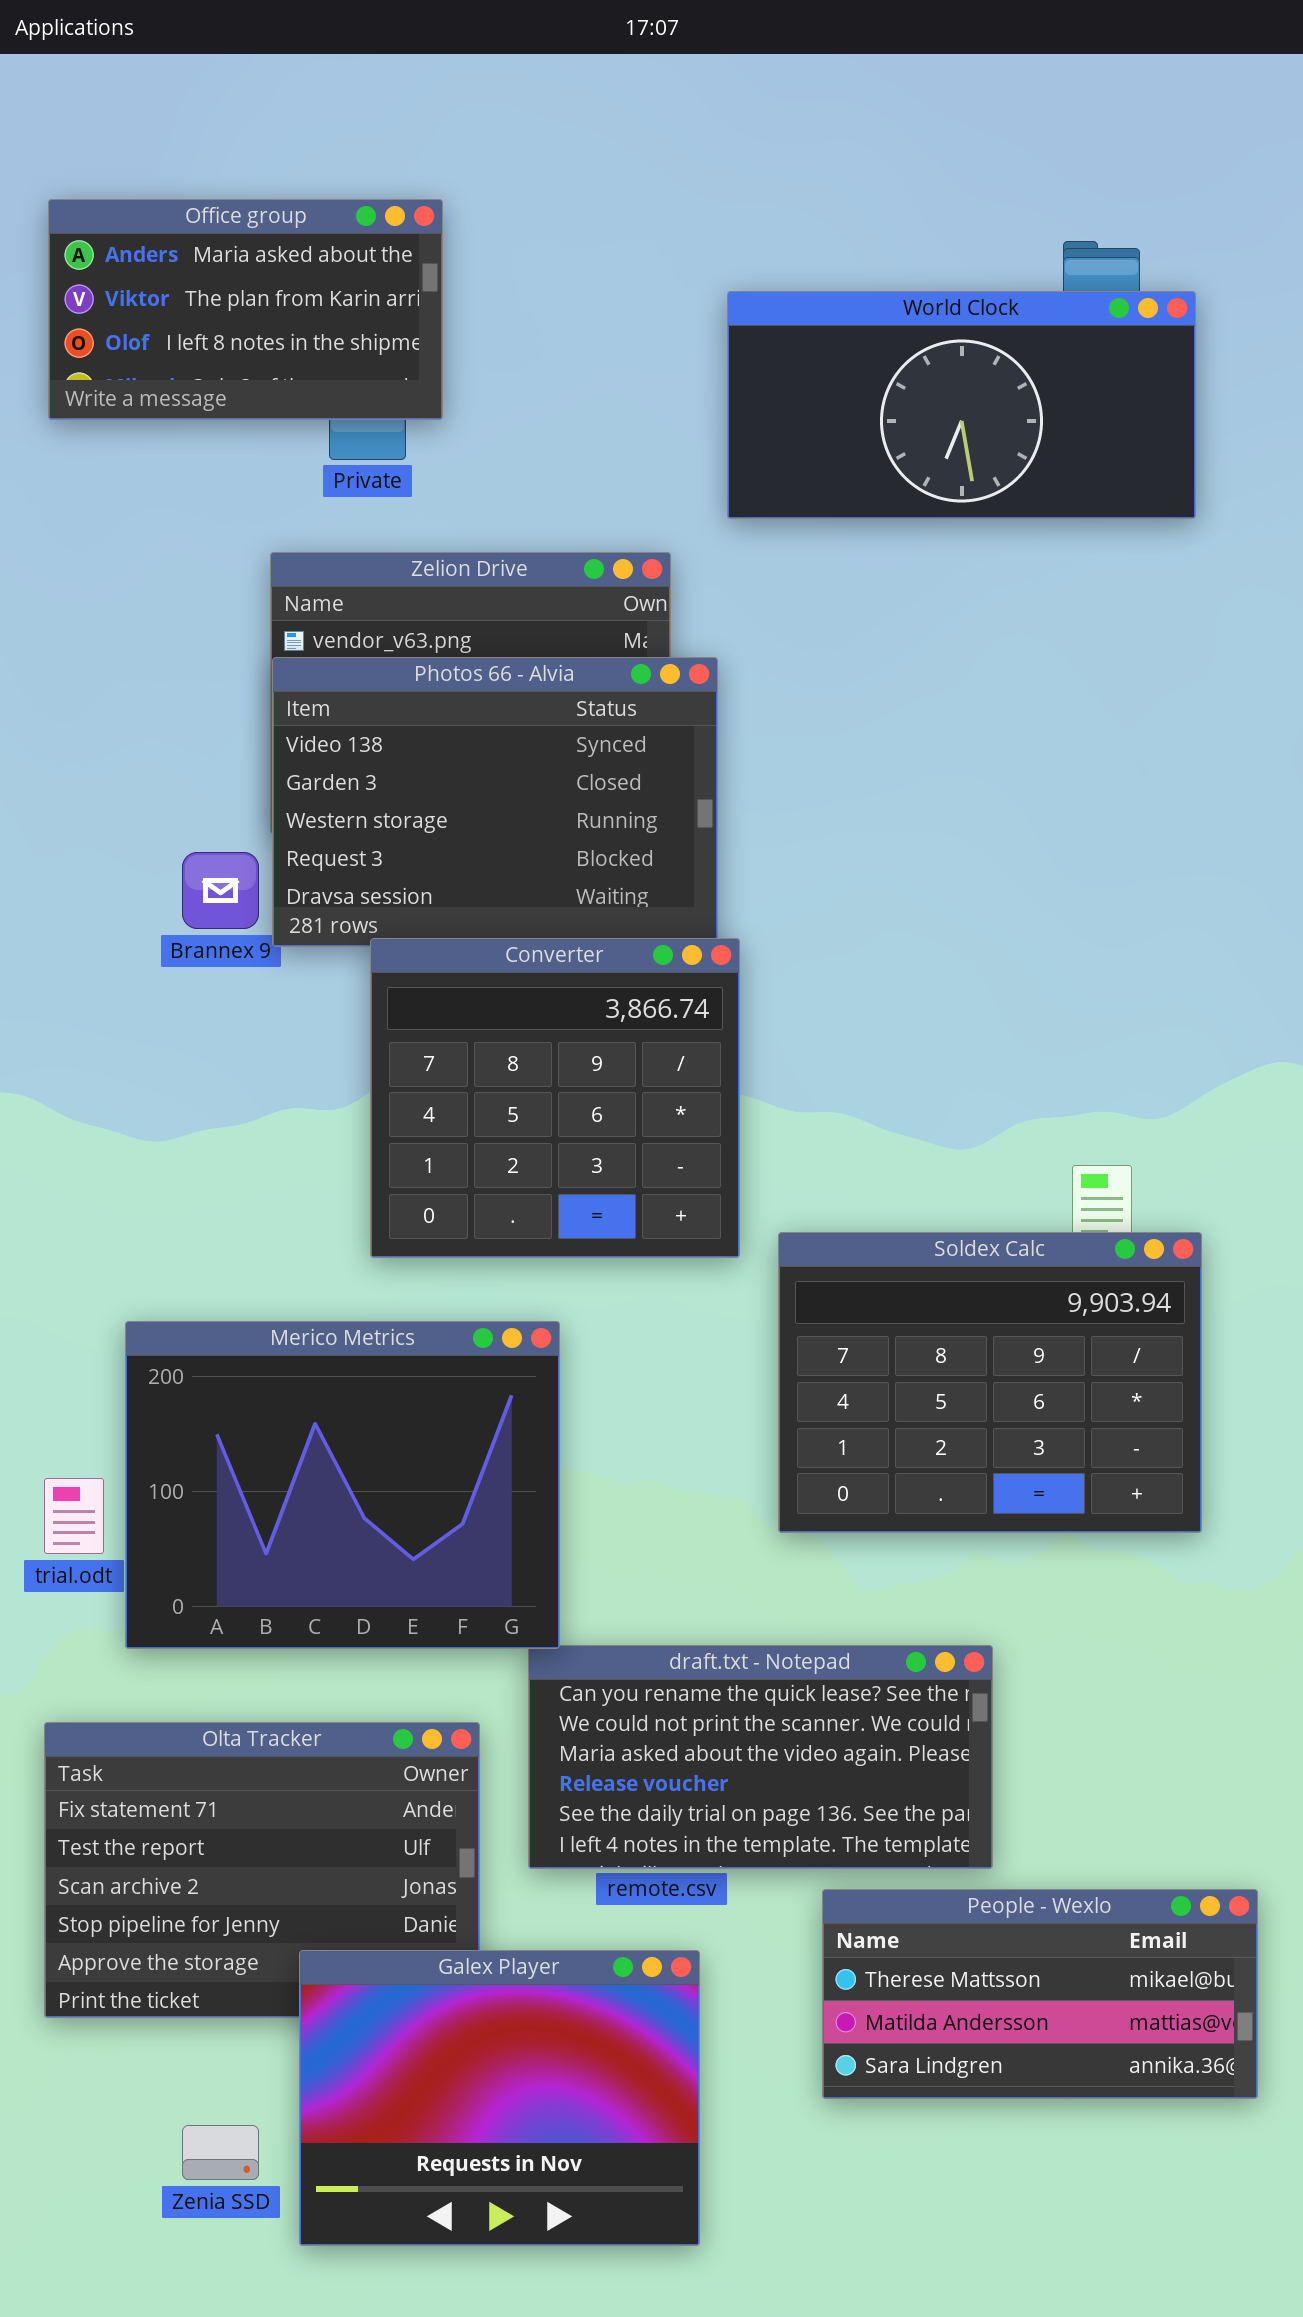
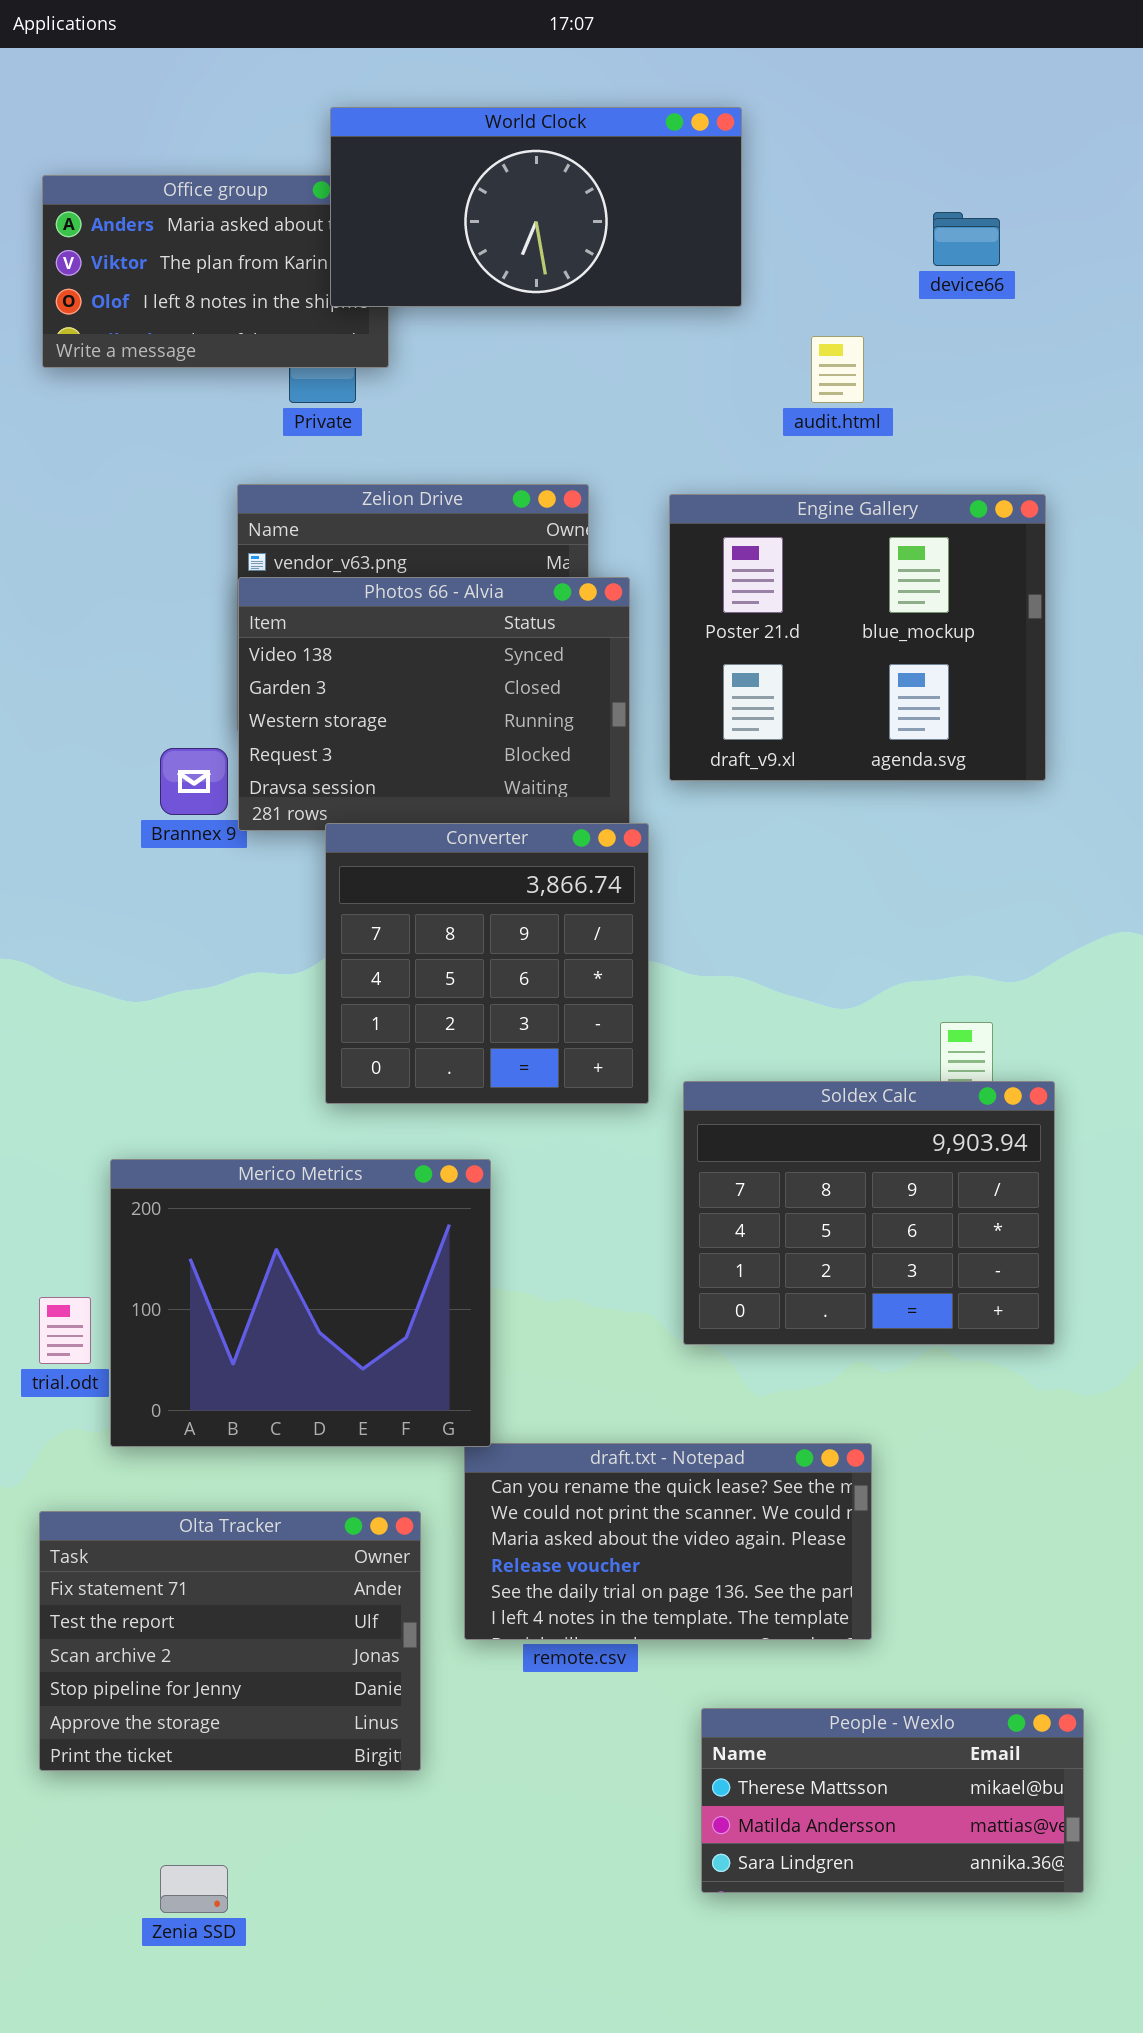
World Clock: [727,291,1196,519] -> [330,107,742,307], moved
Engine Gallery: none -> [669,494,1046,781], opened
People - Wexlo: [822,1889,1258,2099] -> [701,1708,1084,1893], moved
Galex Player: [299,1950,700,2246] -> none, closed

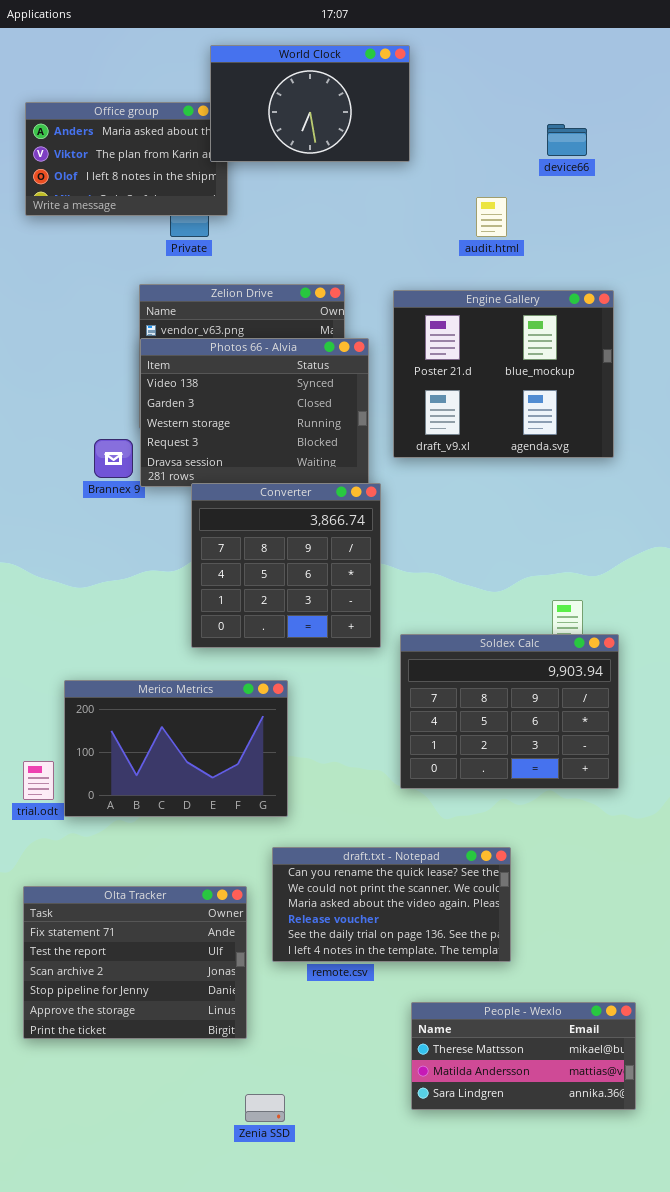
World Clock: [330,107,742,307] -> [210,45,410,162], moved, resized
Merico Metrics: [110,1159,491,1447] -> [64,680,288,817], resized
Zenia SSD: [160,1865,228,1913] -> [245,1094,285,1122], moved

